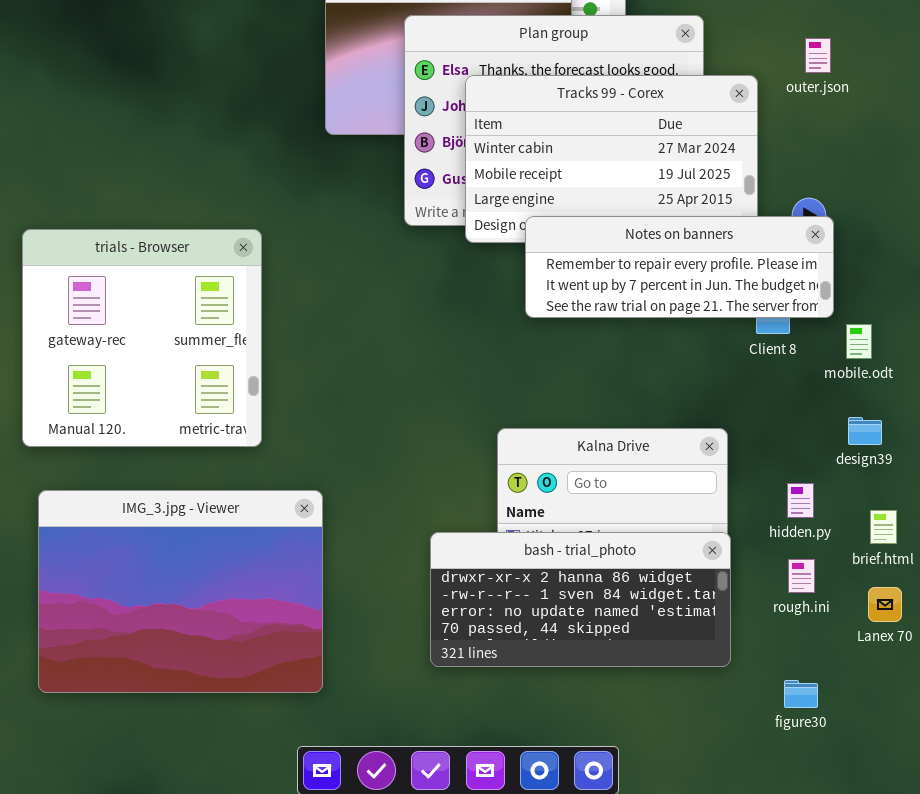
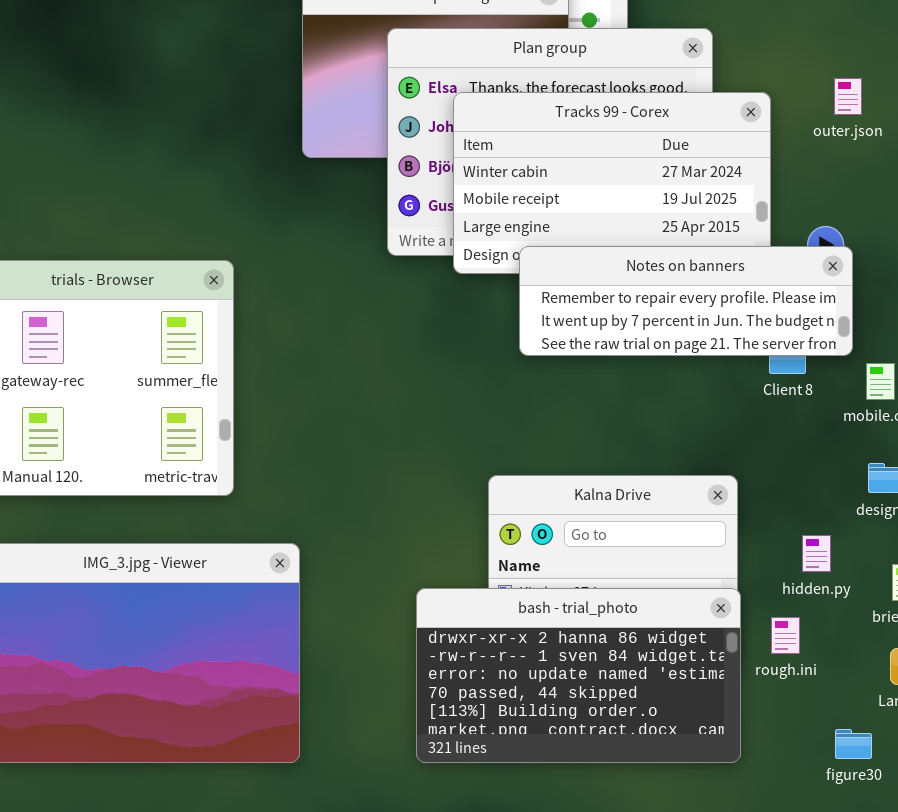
outer.json: [805,38,831,73] -> [834,78,862,115], moved
bash - trial_photo: [430,532,731,667] -> [416,588,741,763], resized
rough.ini: [788,559,815,593] -> [771,617,800,654], moved
figure30: [784,680,818,708] -> [835,729,872,759], moved

